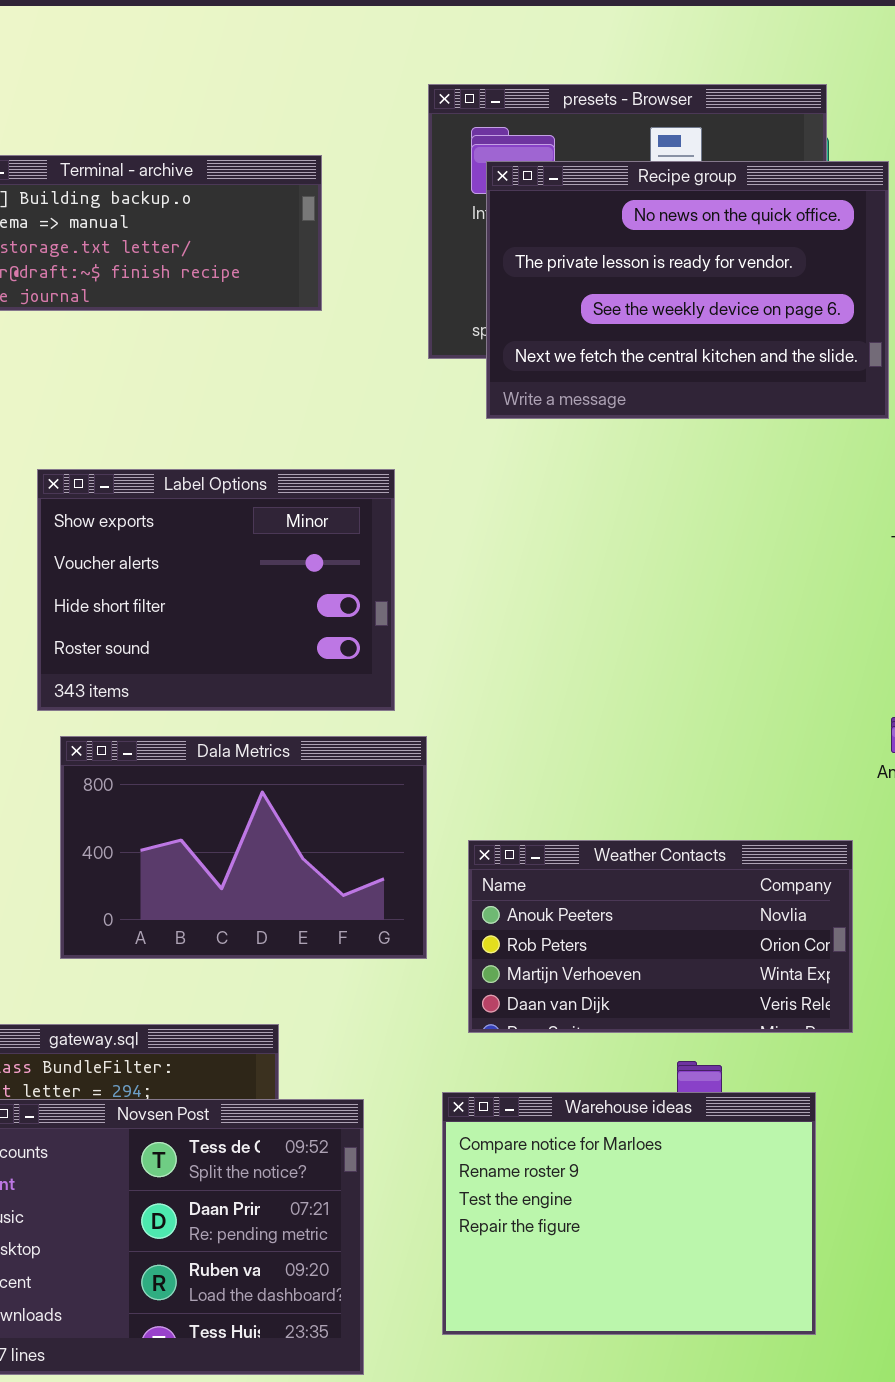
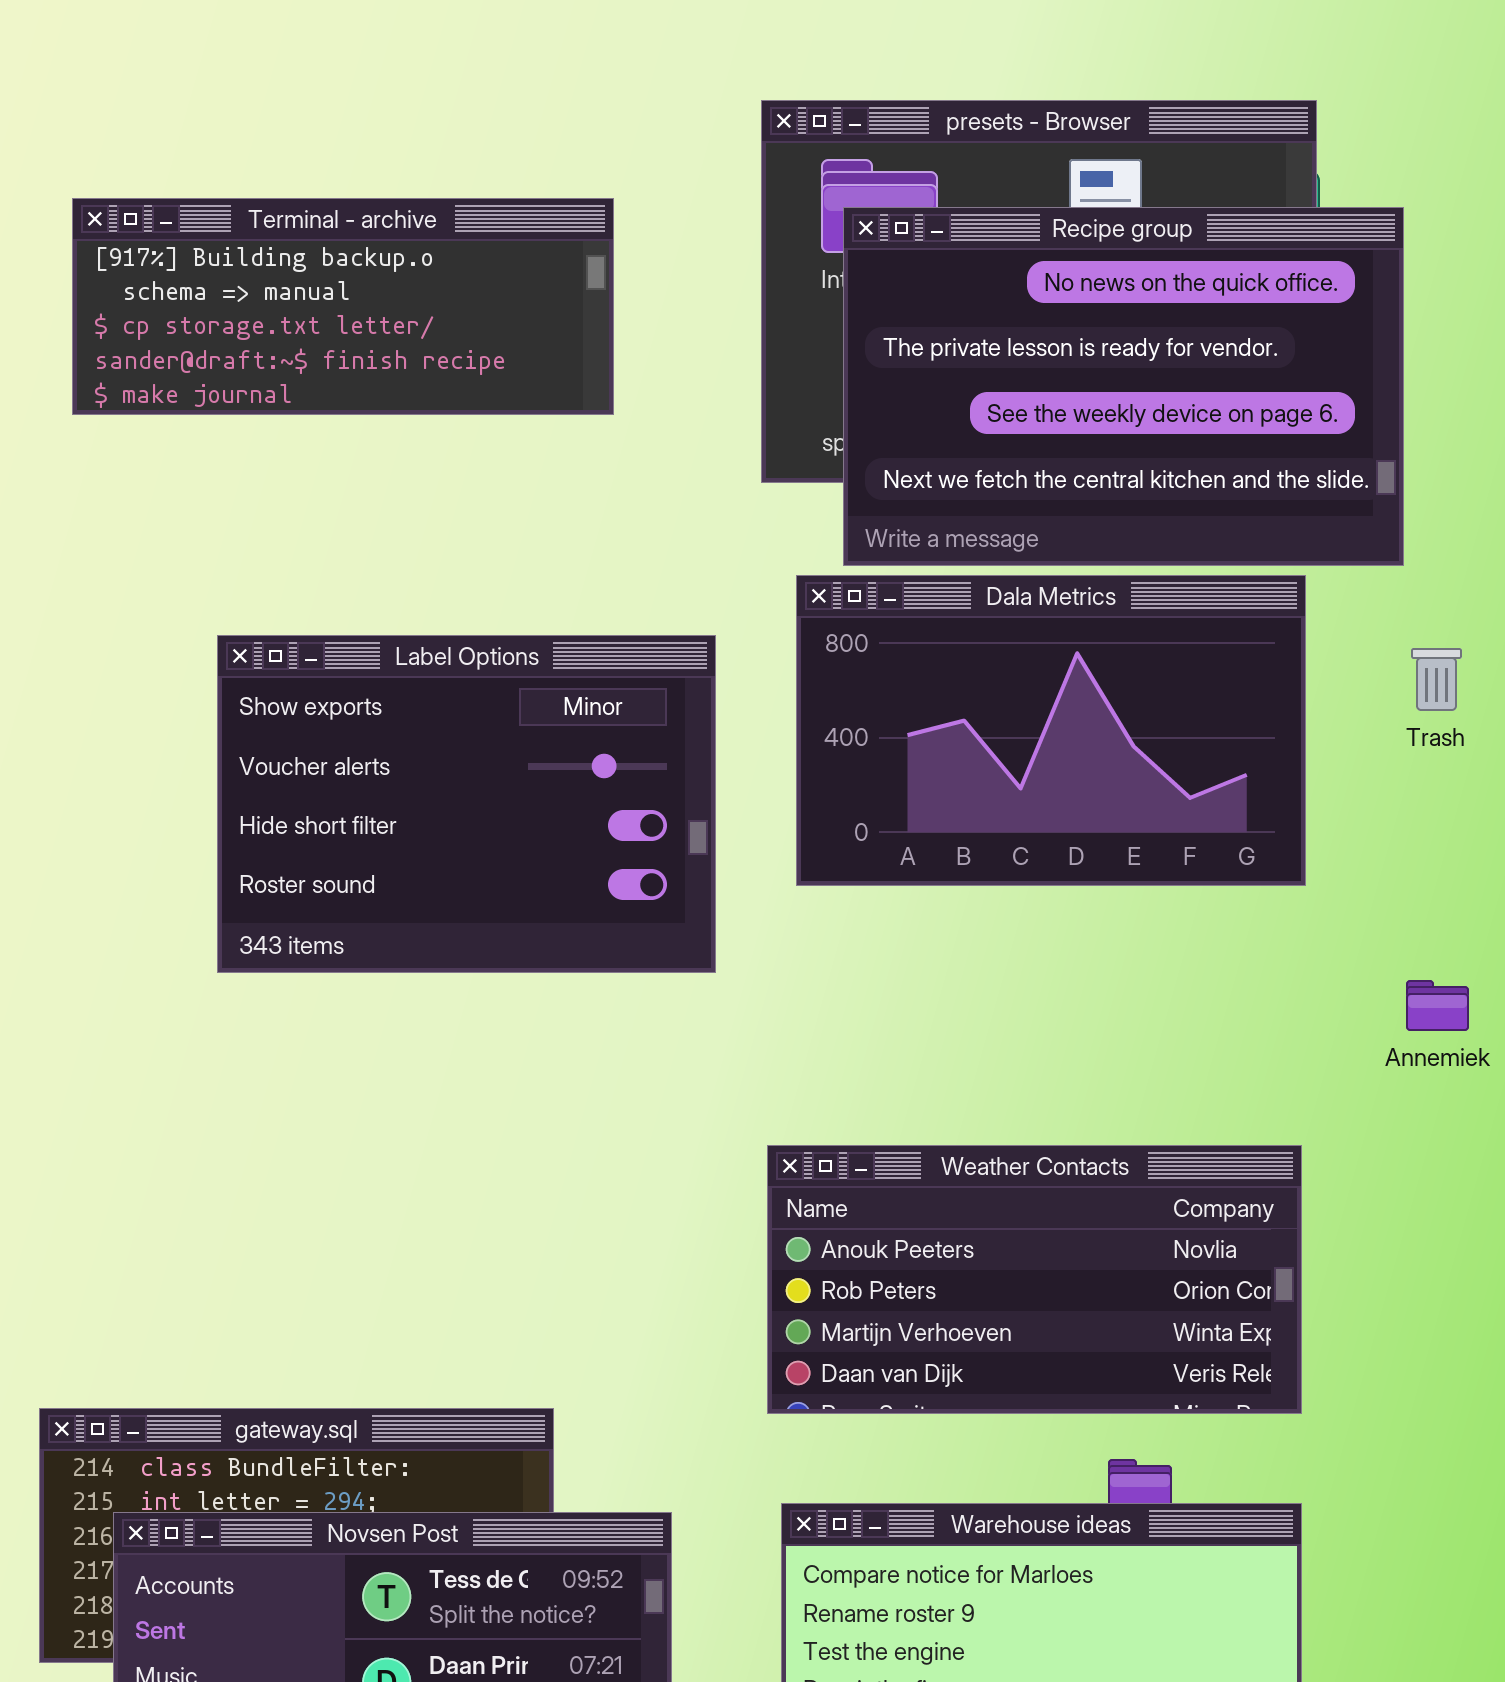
Dala Metrics: [60,736,427,959] -> [796,575,1306,886], moved
Weather Contacts: [468,840,853,1033] -> [767,1145,1302,1414], moved

